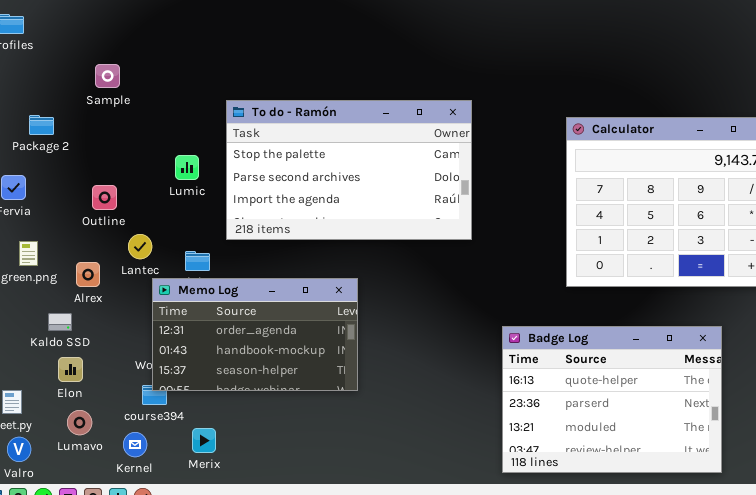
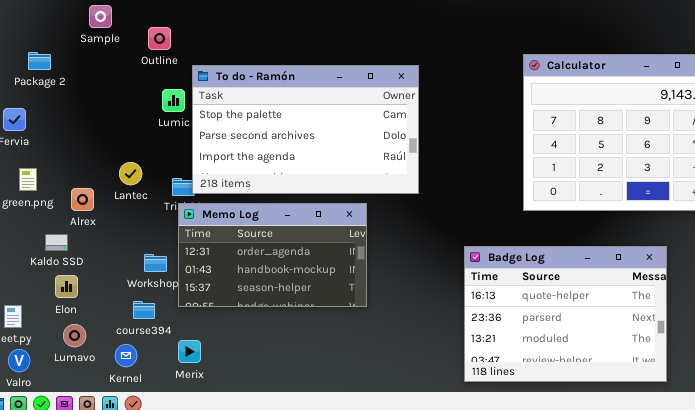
To do - Ramón: [226,100,472,240] -> [192,65,419,194], moved
Outline: [92,185,117,210] -> [148,27,171,50], moved
Memo Log: [152,278,358,391] -> [178,203,367,307], moved

